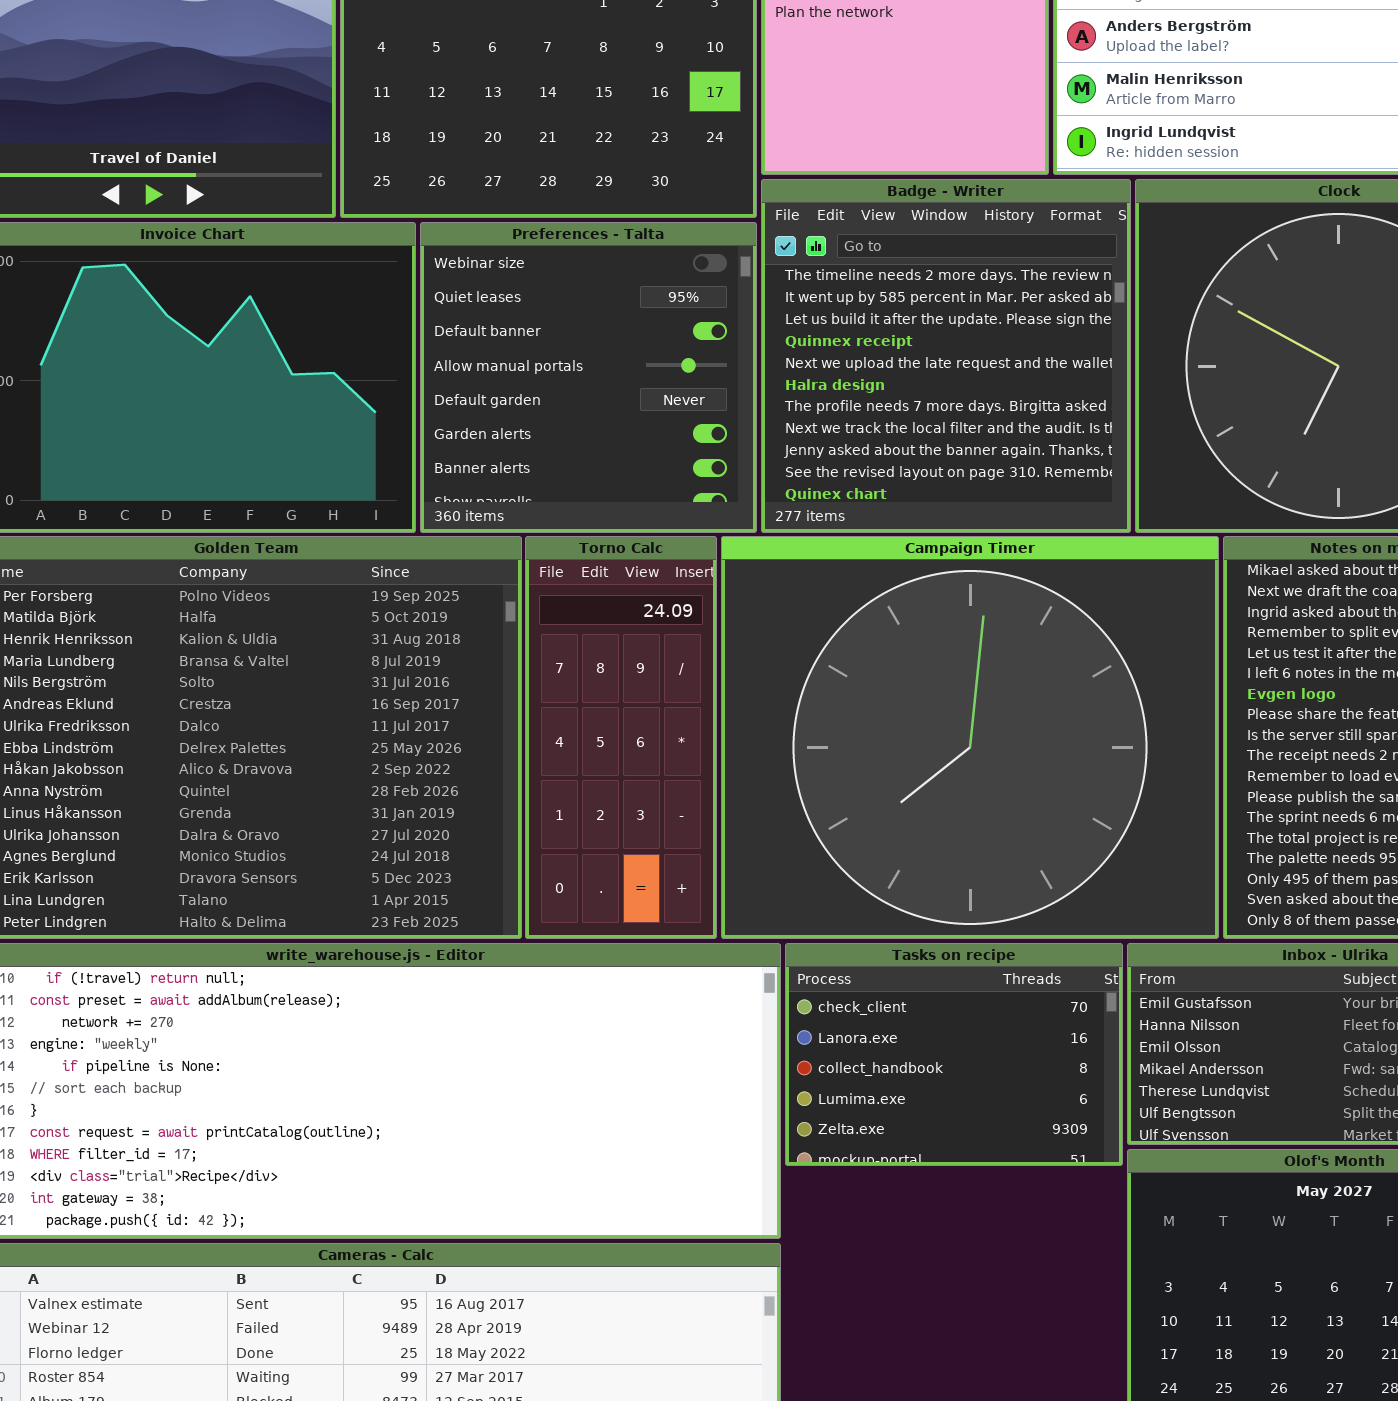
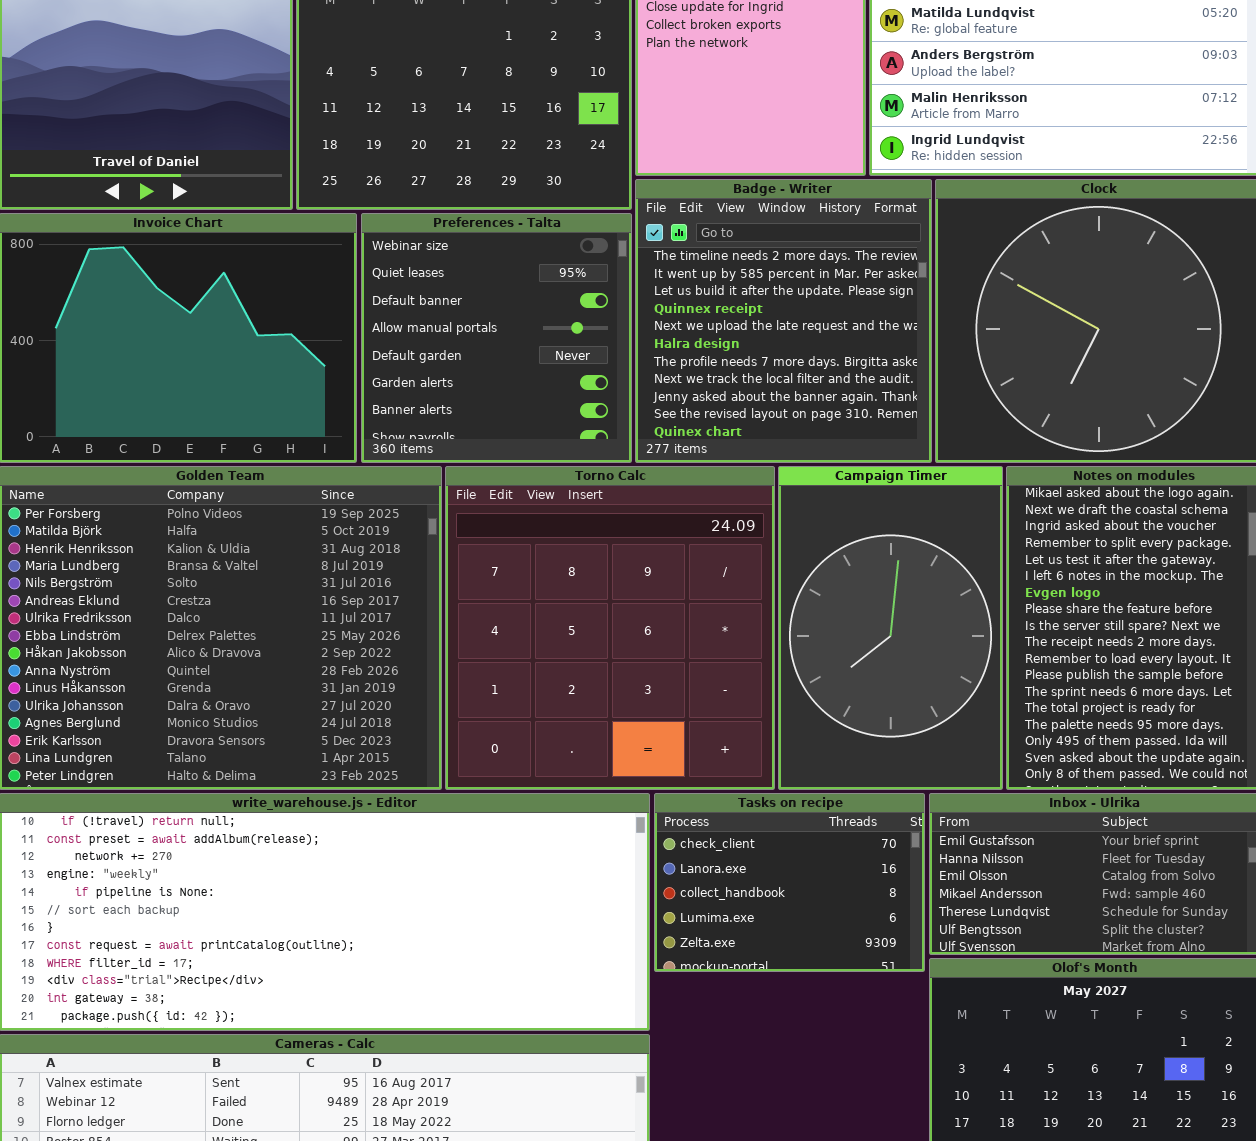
Torno Calc: [525,536,717,939] -> [445,466,775,790], resized
Campaign Timer: [721,536,1219,939] -> [778,466,1003,790], resized

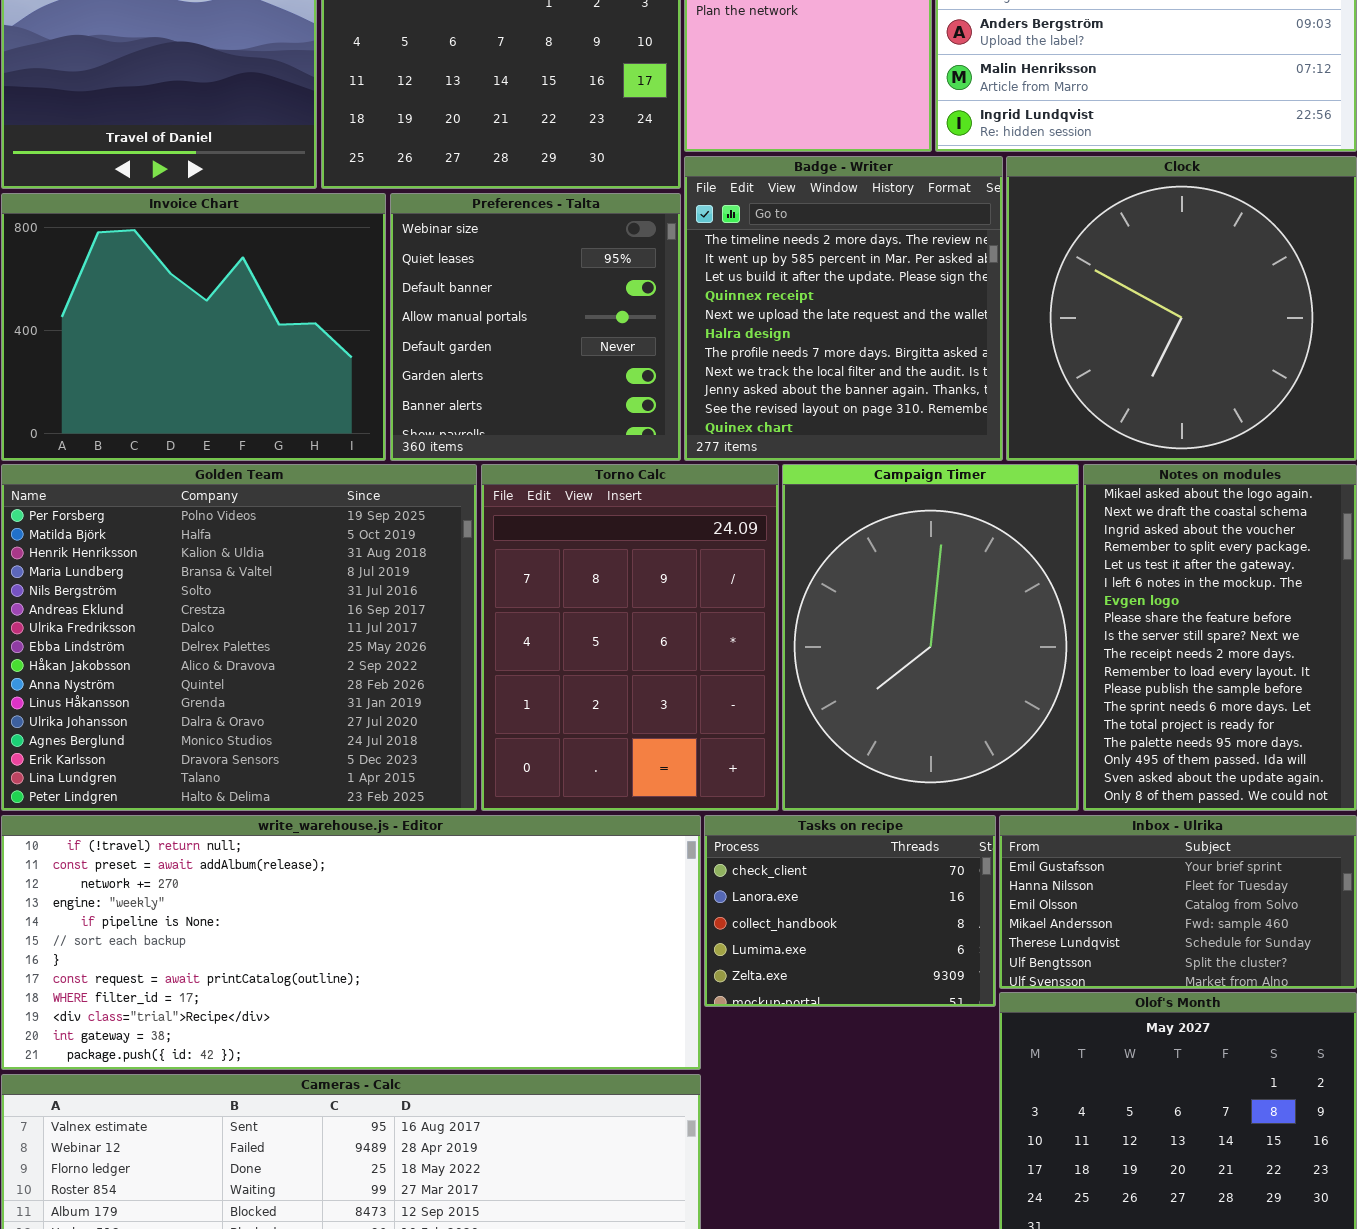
Torno Calc: [445,466,775,790] -> [481,464,779,811], resized
Campaign Timer: [778,466,1003,790] -> [782,464,1079,811], resized

